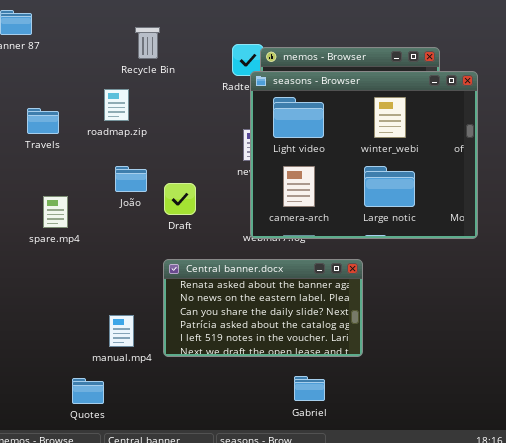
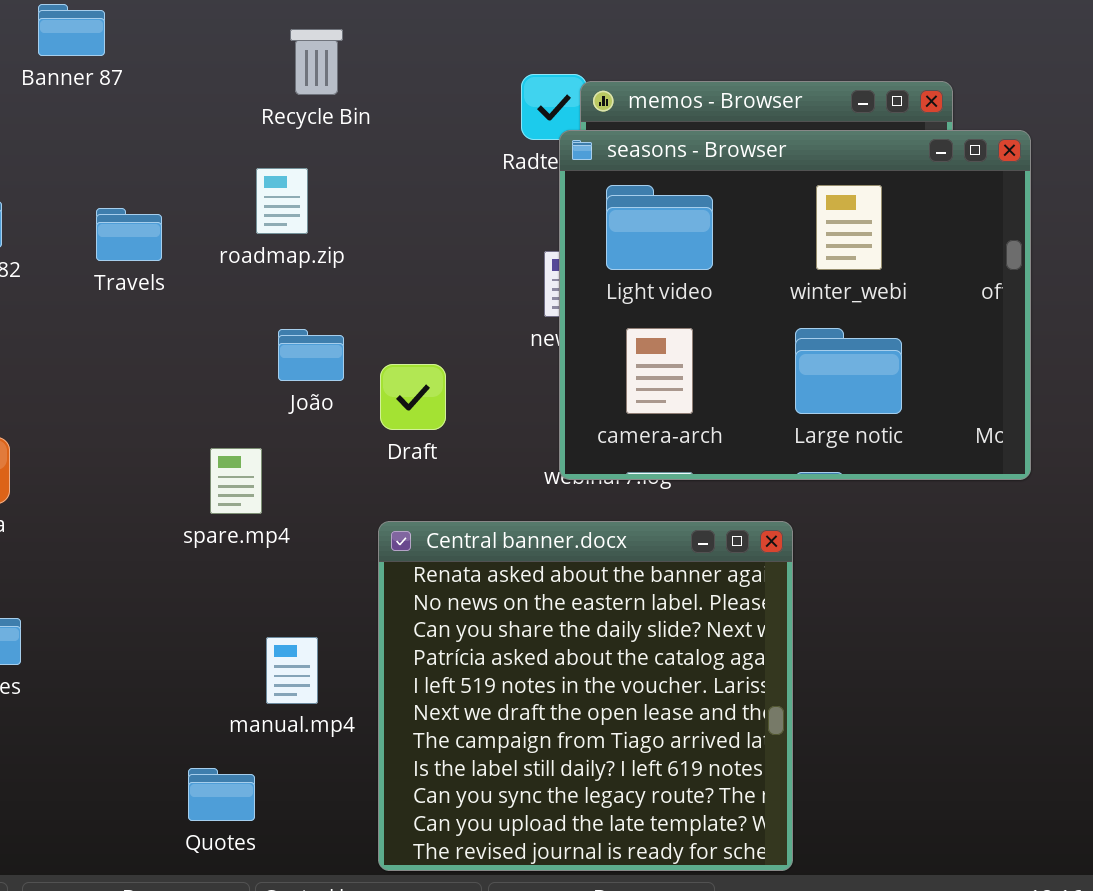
Recycle Bin: [135,27,160,59] -> [290,29,343,95], moved
spare.mp4: [43,196,68,228] -> [210,448,262,514], moved
Central banner.docx: [163,259,363,357] -> [378,521,793,871], resized

